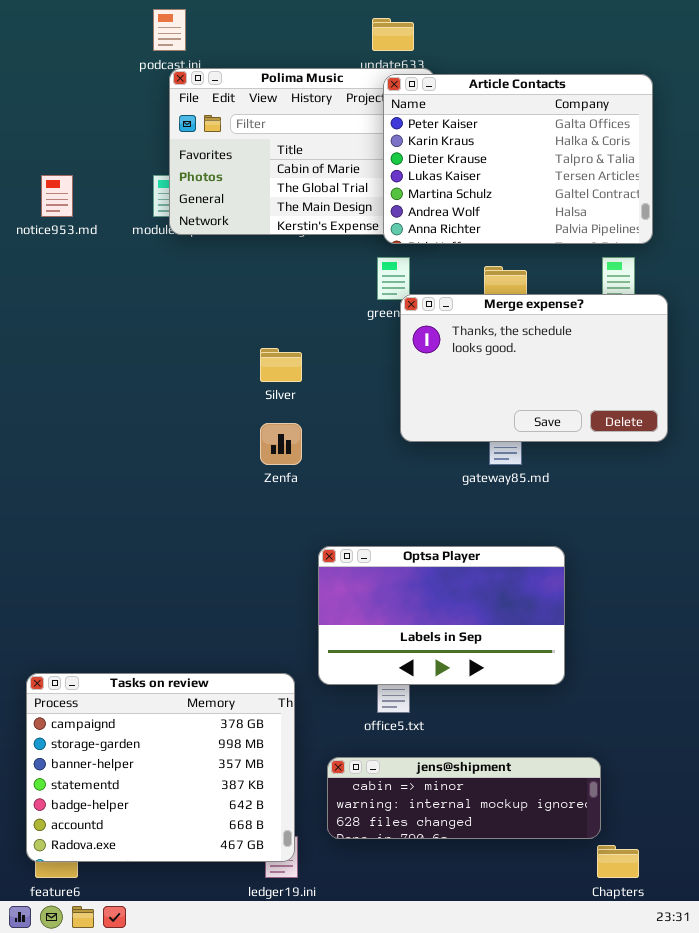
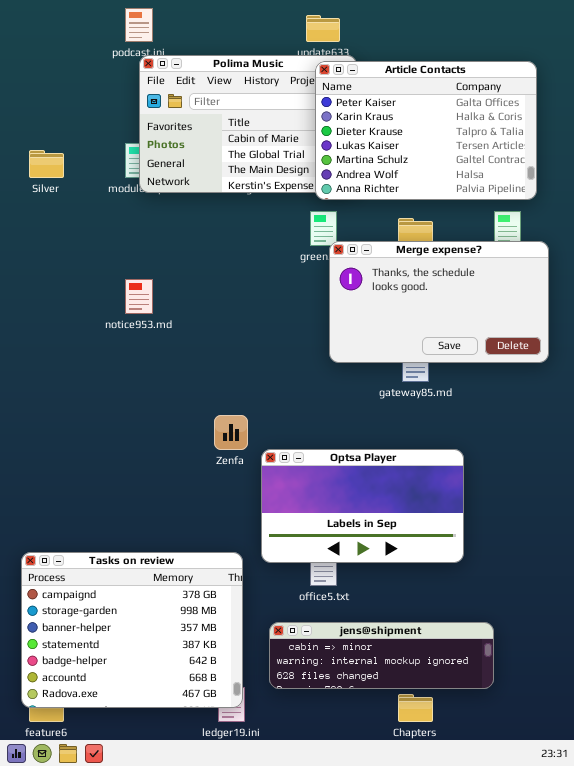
notice953.md: [41,175,73,217] -> [125,279,153,314], moved
Silver: [260,348,302,382] -> [29,150,64,178], moved
Zenfa: [260,423,302,465] -> [214,415,248,450], moved
Chapters: [597,845,639,878] -> [398,694,433,722], moved

